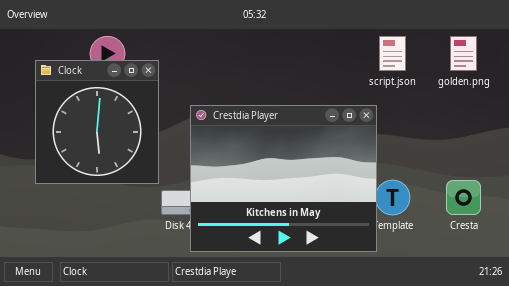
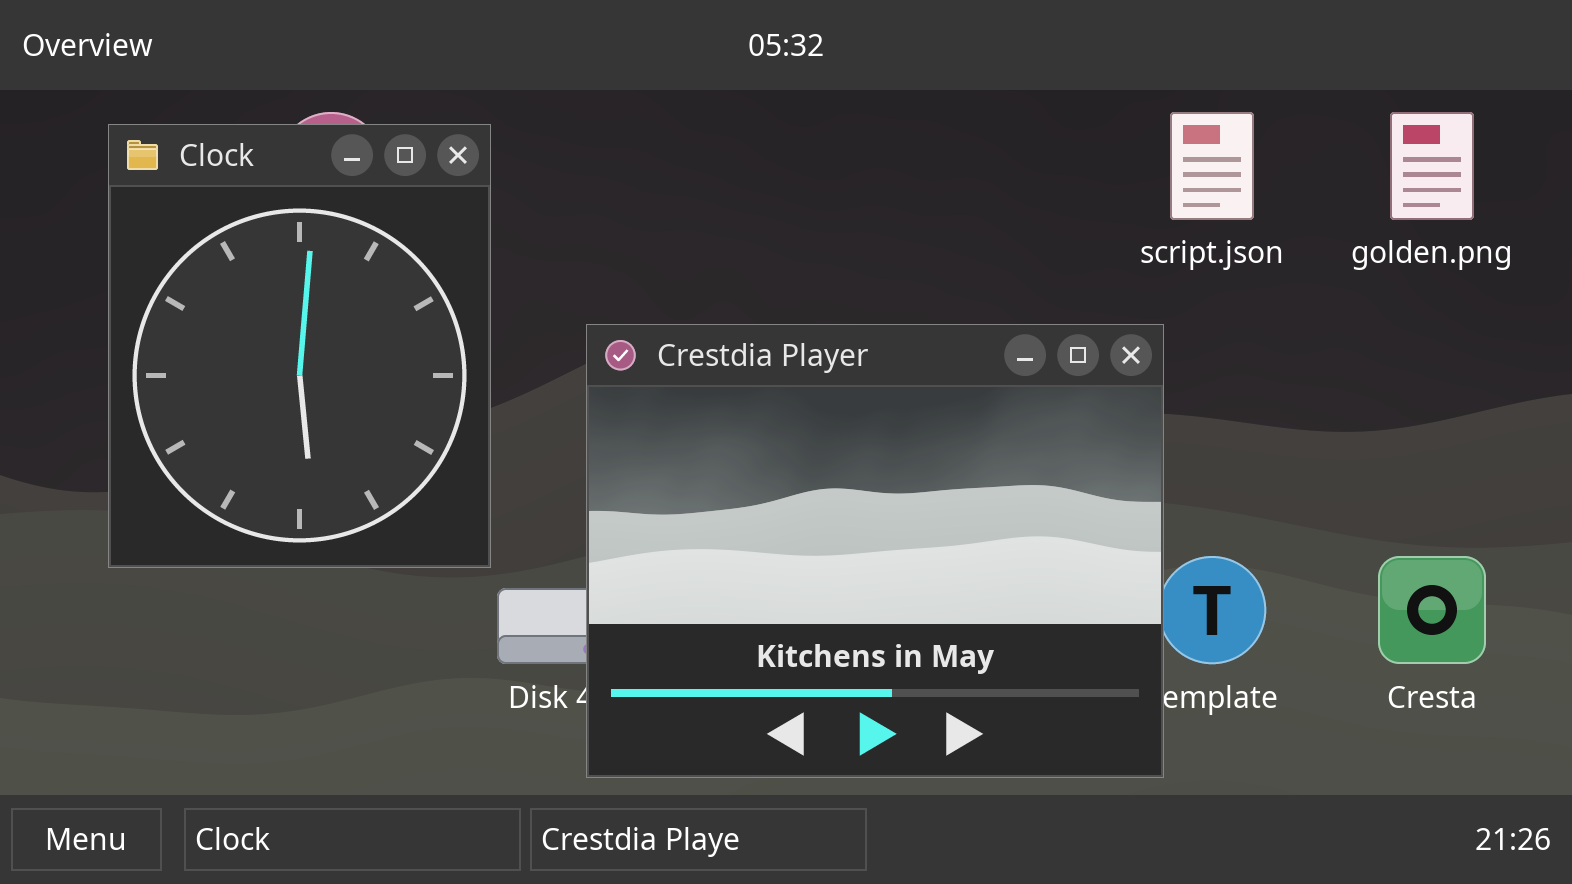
Clock: [35,60,159,184] -> [108,124,491,568], resized

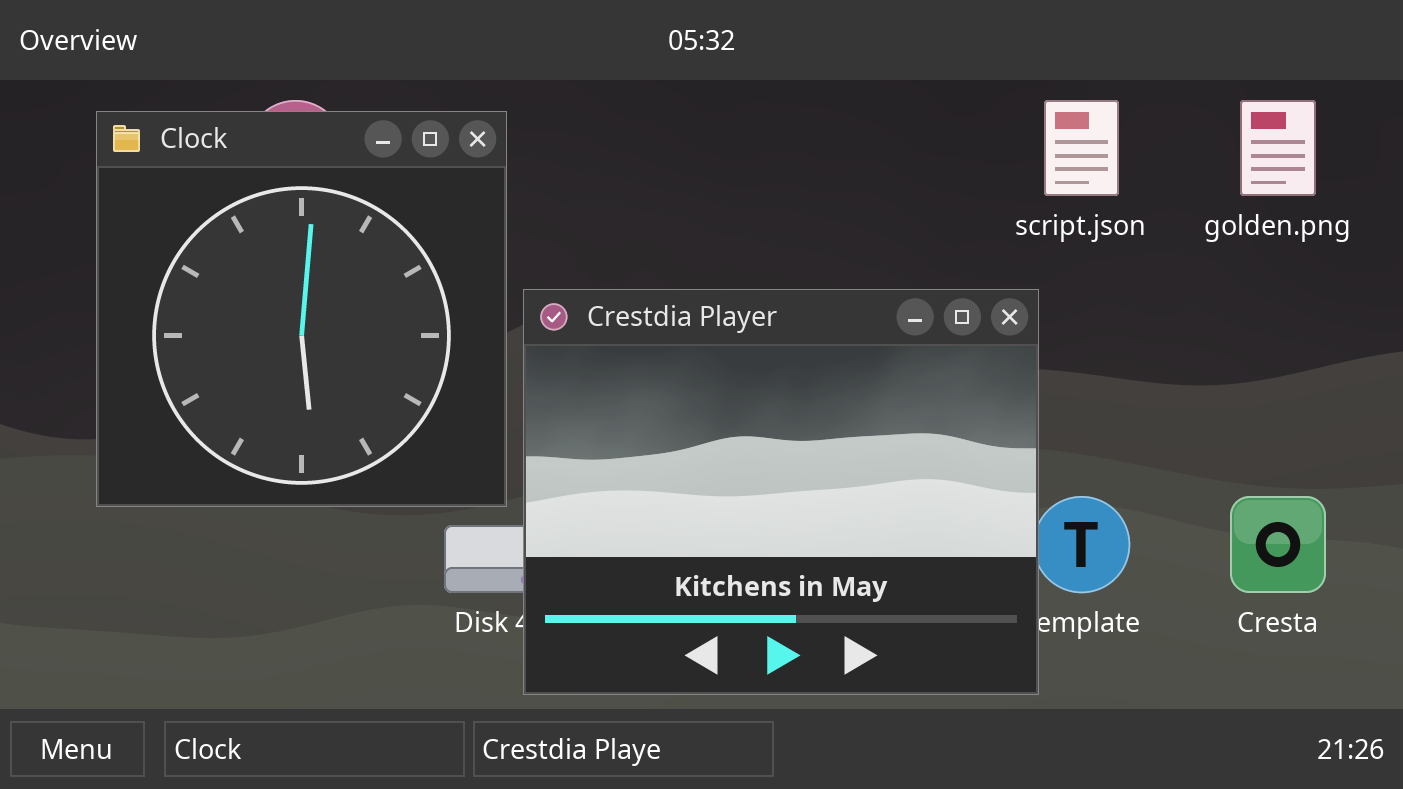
Clock: [108,124,491,568] -> [96,111,507,507], resized

